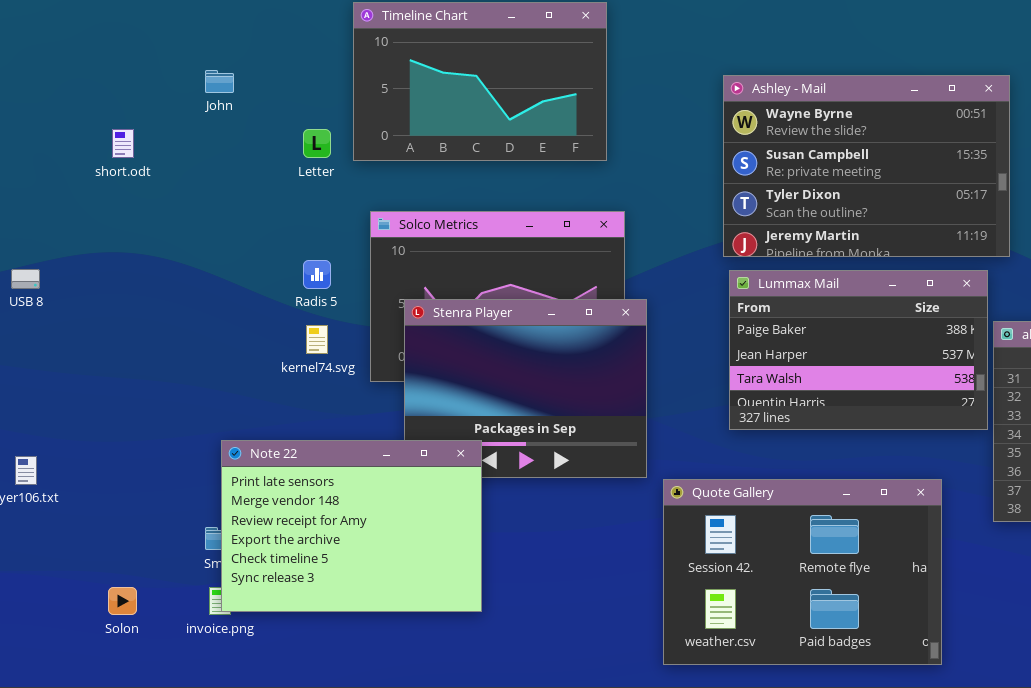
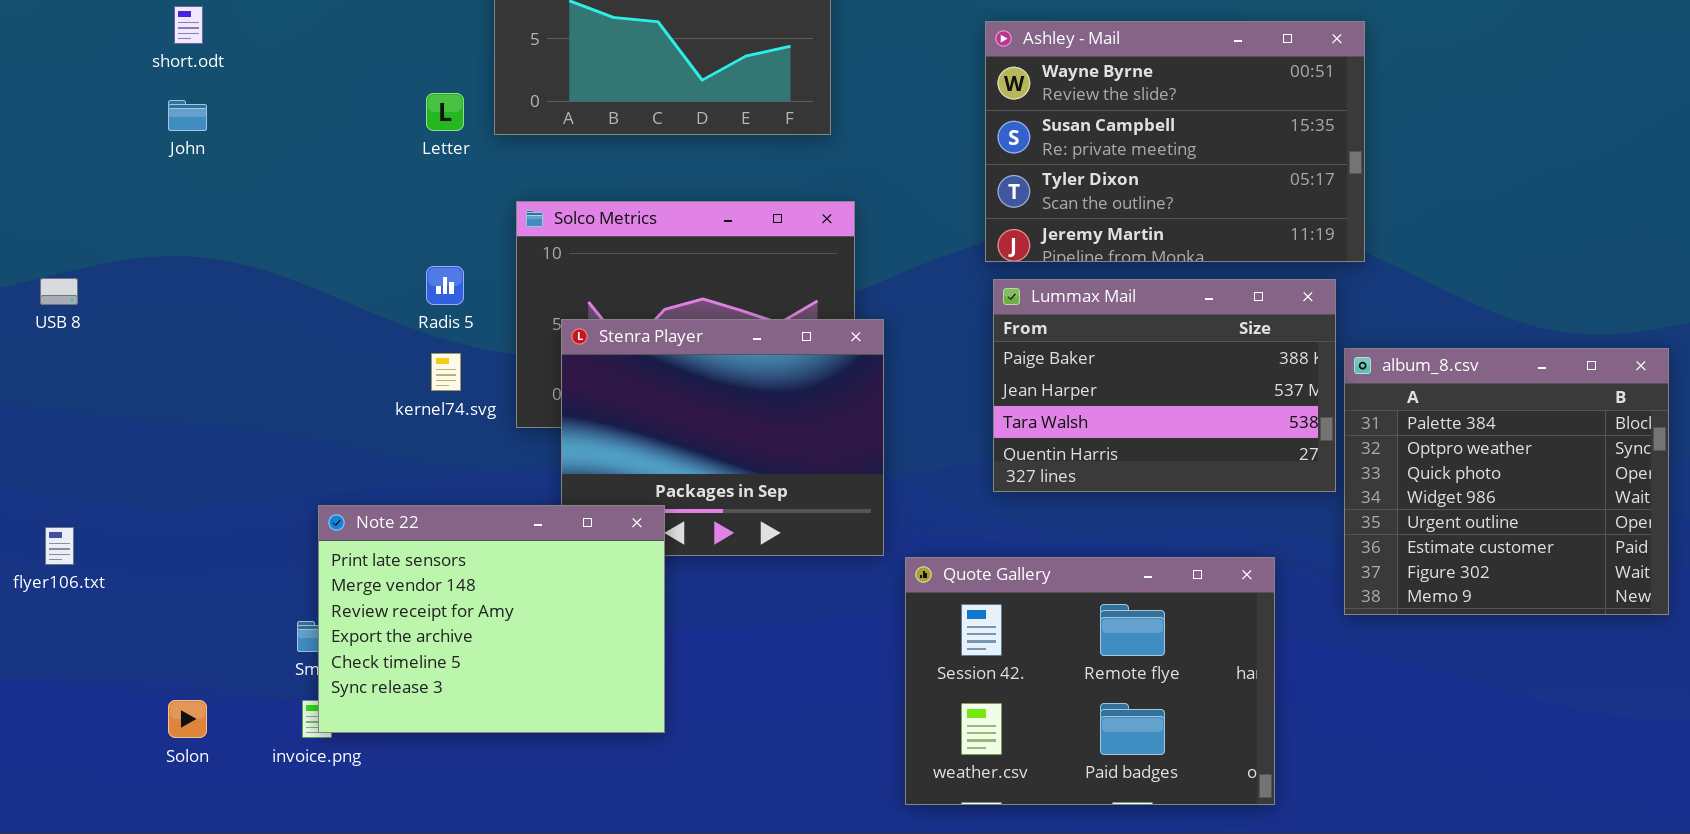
John: [205,70,234,93] -> [168,100,207,131], moved
short.odt: [112,129,134,158] -> [174,6,203,44], moved

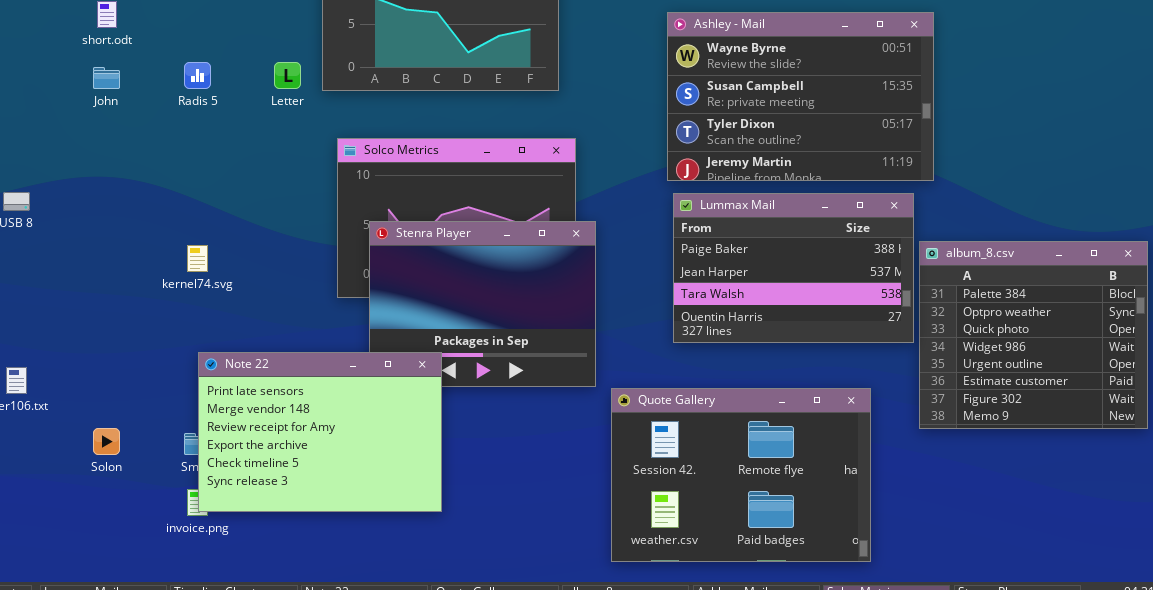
Radis 5: [426,266,464,305] -> [184,62,211,89], moved
kernel74.svg: [431,353,461,391] -> [187,245,208,272], moved
Solon: [168,700,207,738] -> [93,428,120,455], moved

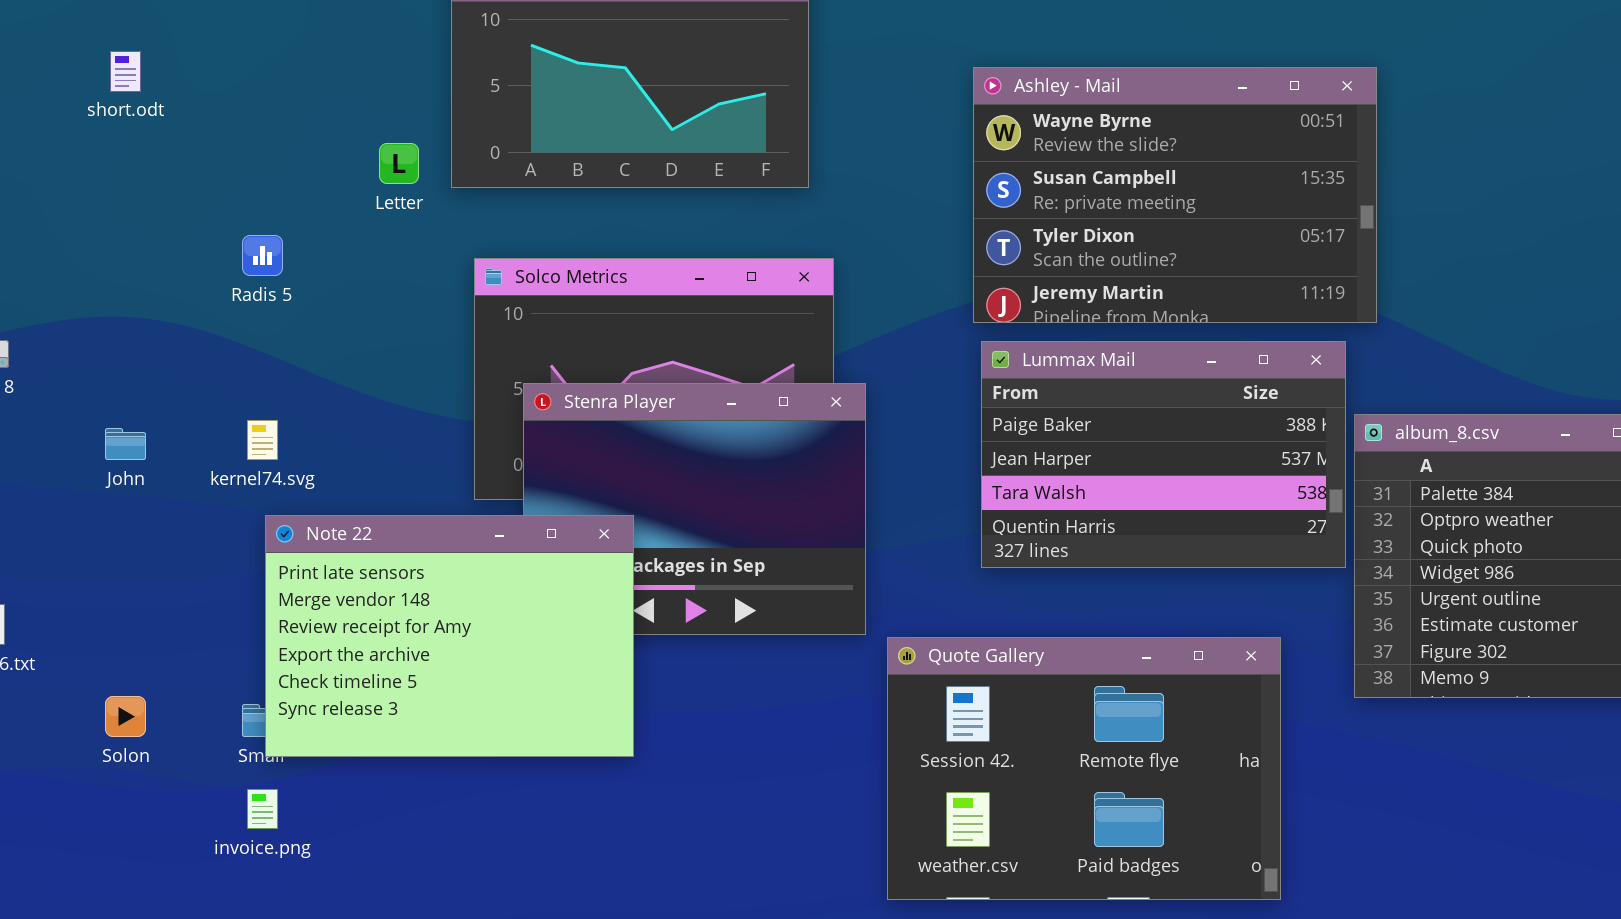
Radis 5: [184,62,211,89] -> [242,235,283,276], moved
John: [93,67,120,89] -> [105,428,146,460], moved
Note 22: [198,352,442,512] -> [265,515,634,757], moved

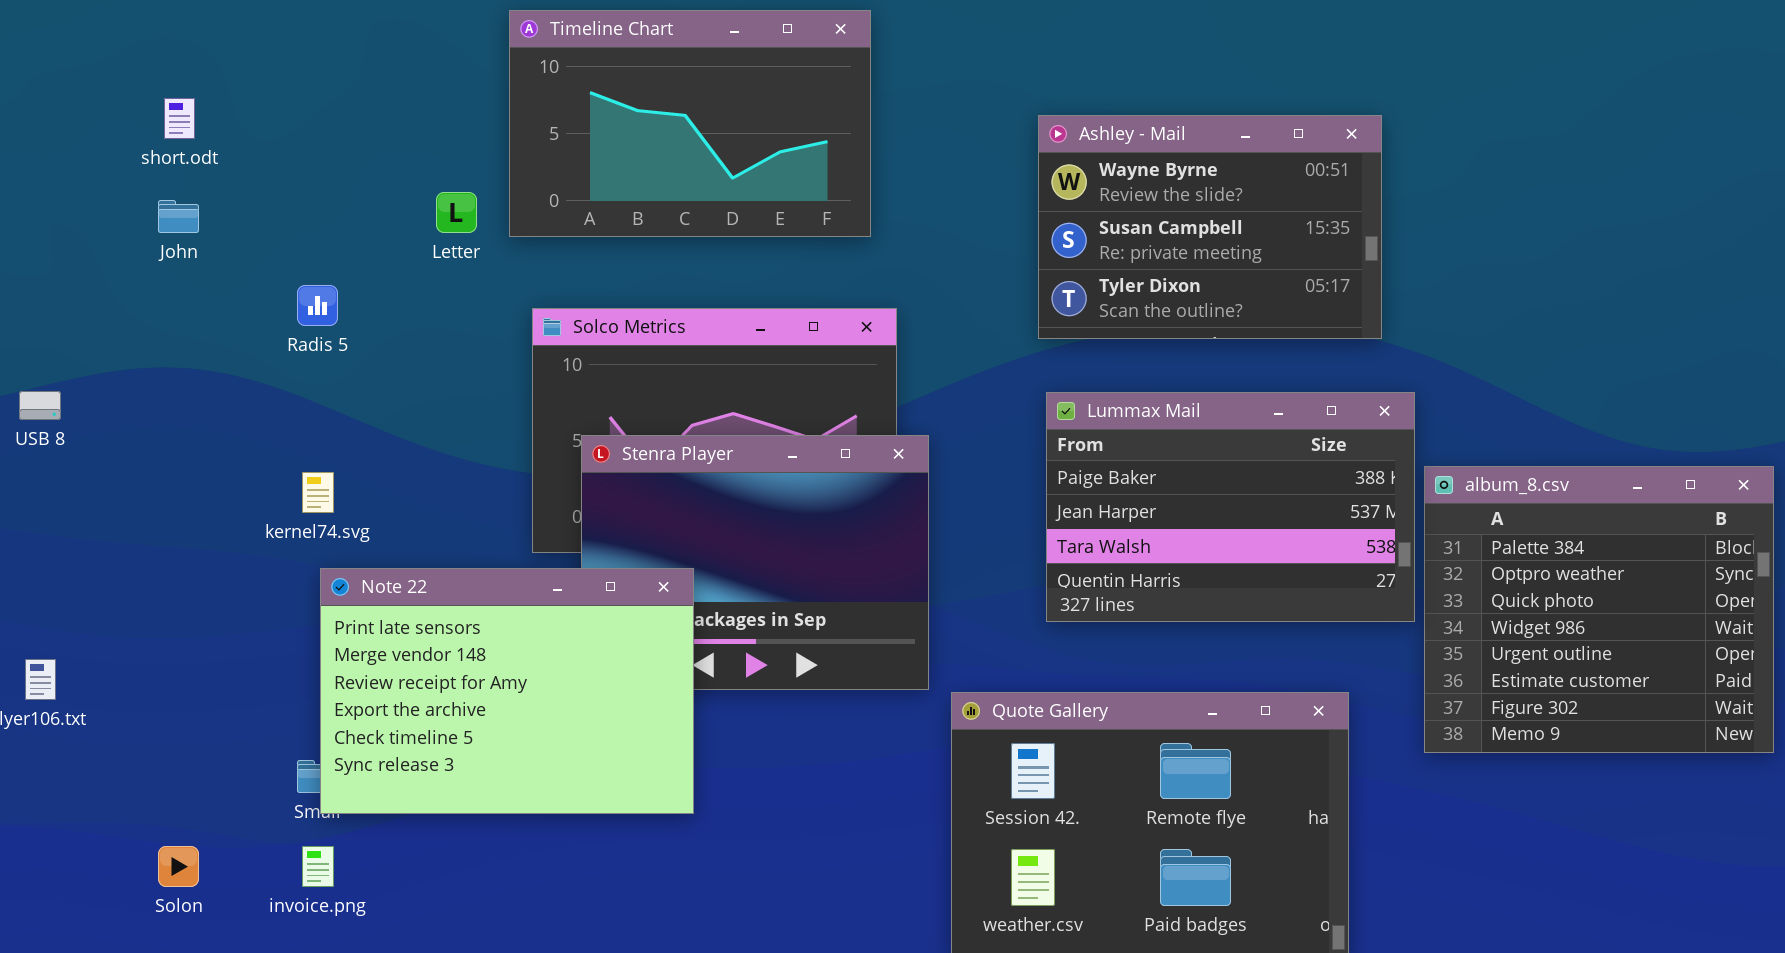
Ashley - Mail: [973,67,1377,323] -> [1038,115,1382,339], resized
John: [105,428,146,460] -> [158,200,199,233], moved
Solon: [105,696,146,737] -> [158,846,199,887], moved

